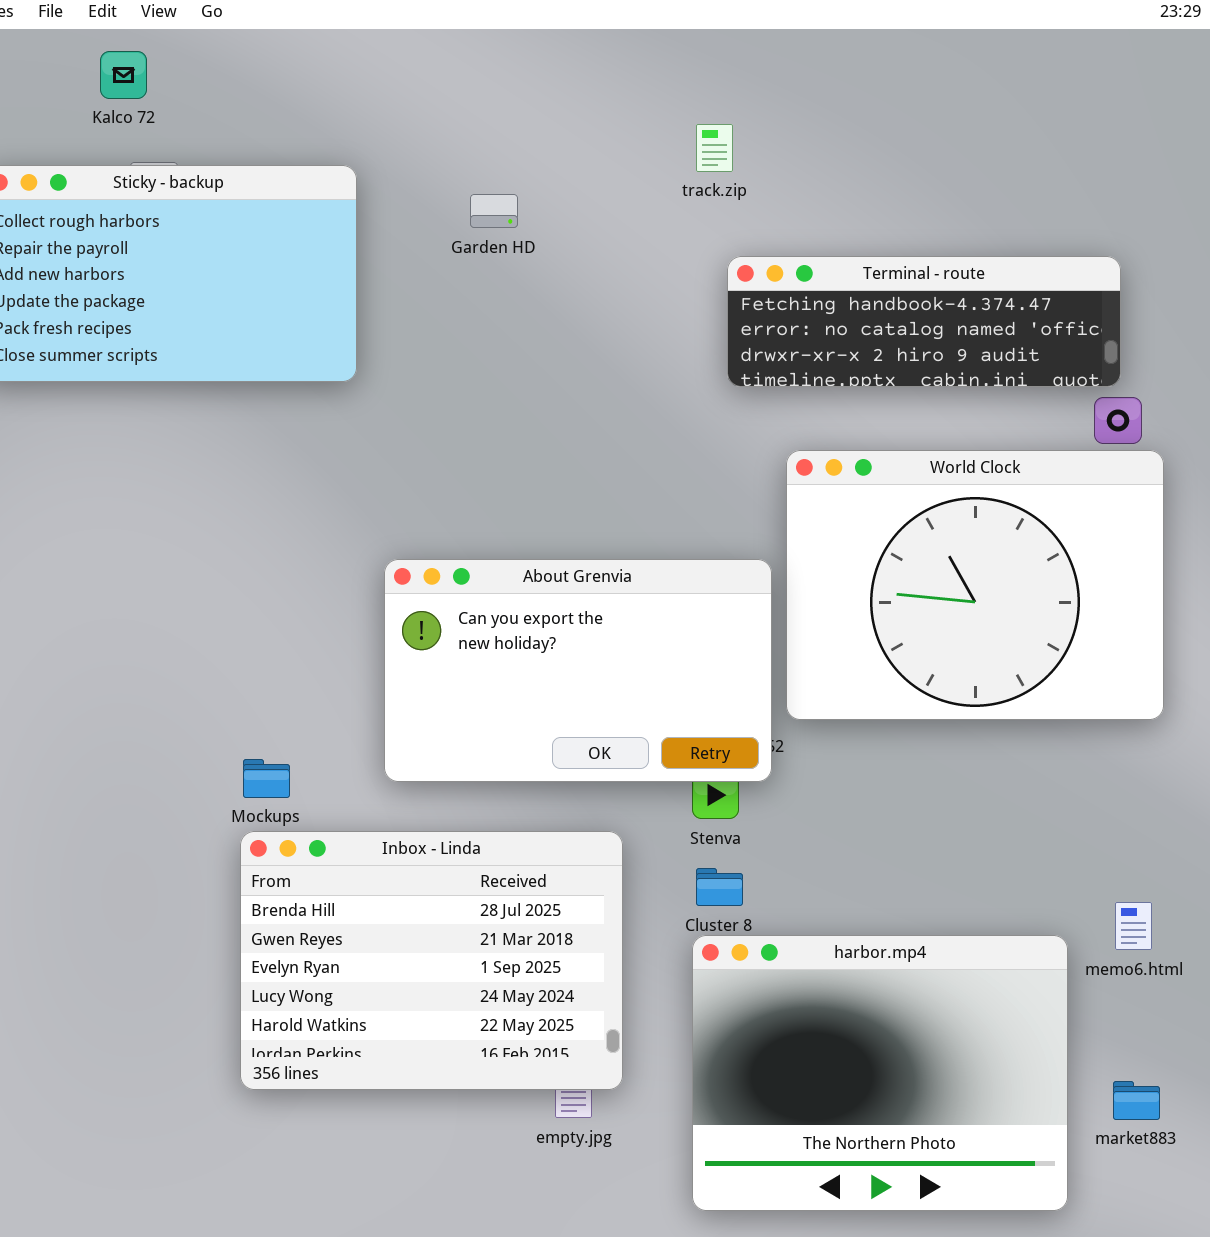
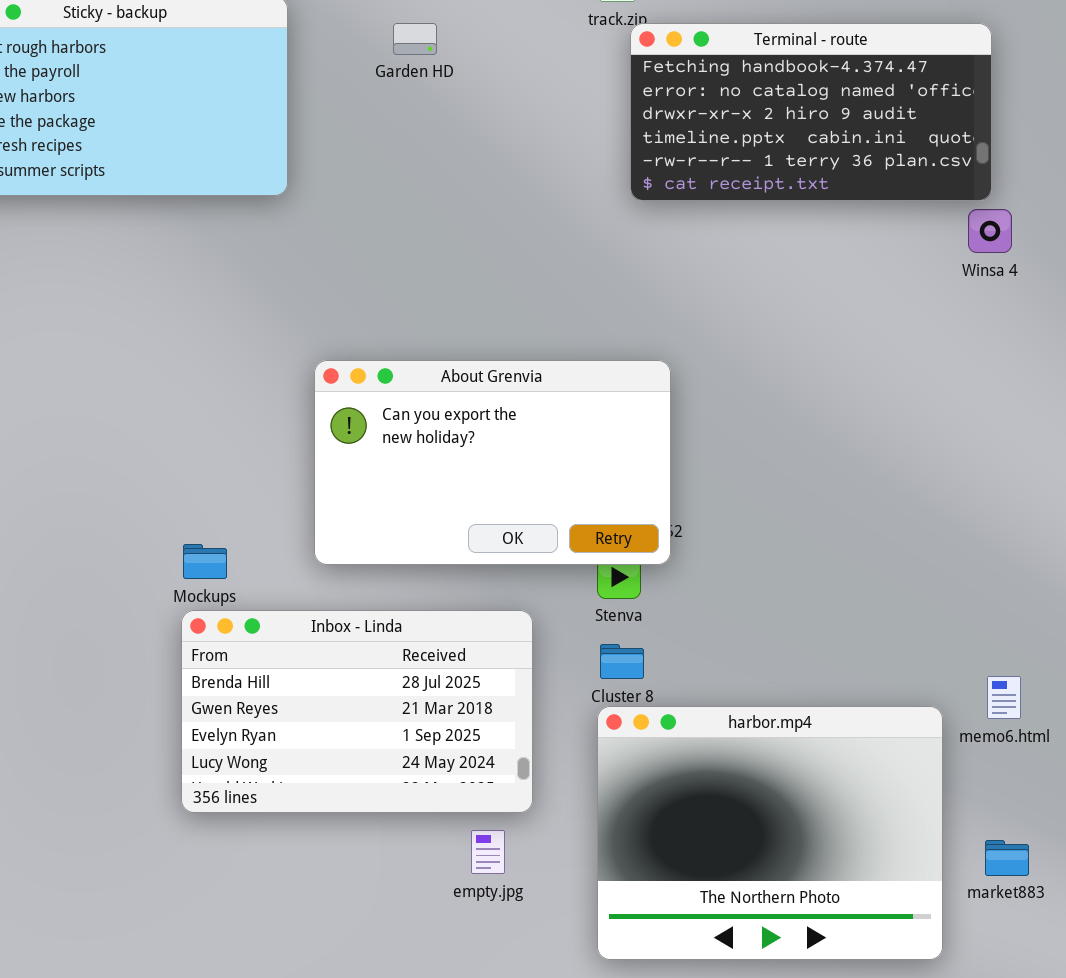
Terminal - route: [727,256,1121,387] -> [630,23,992,201], resized
World Clock: [786,450,1164,720] -> none, closed
Inbox - Linda: [240,831,623,1090] -> [181,610,533,813], resized

